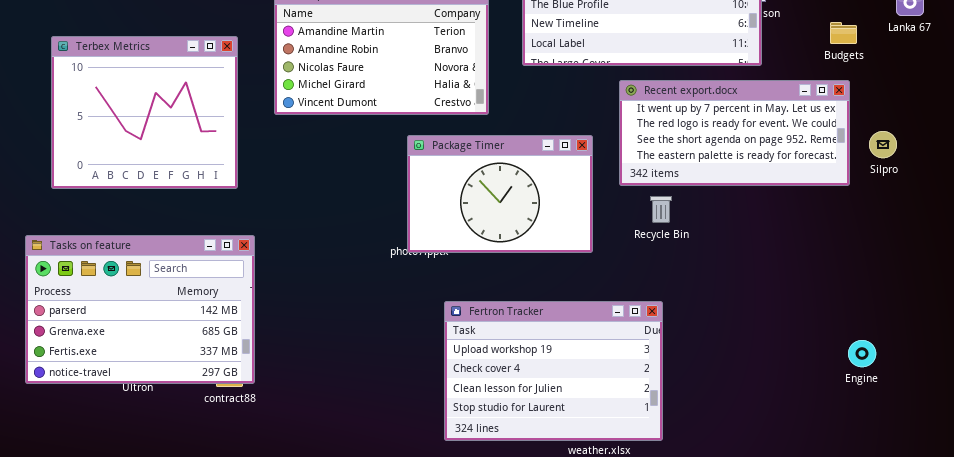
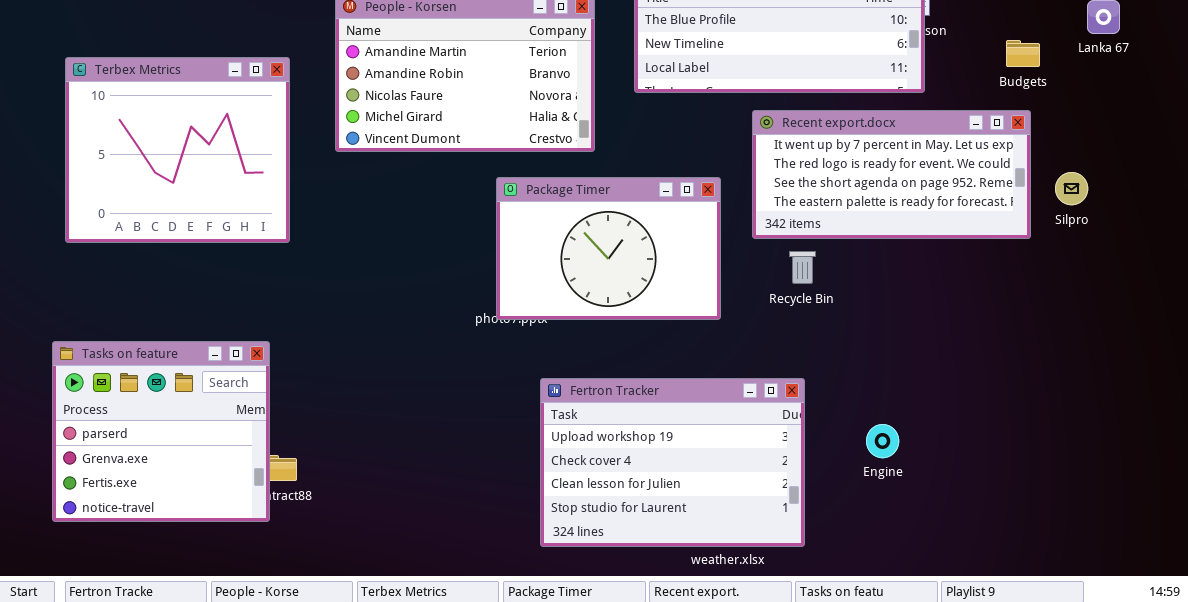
Tasks on feature: [25,235,255,384] -> [52,341,270,522], moved, resized
Engine: [848,340,876,367] -> [866,424,899,458], moved

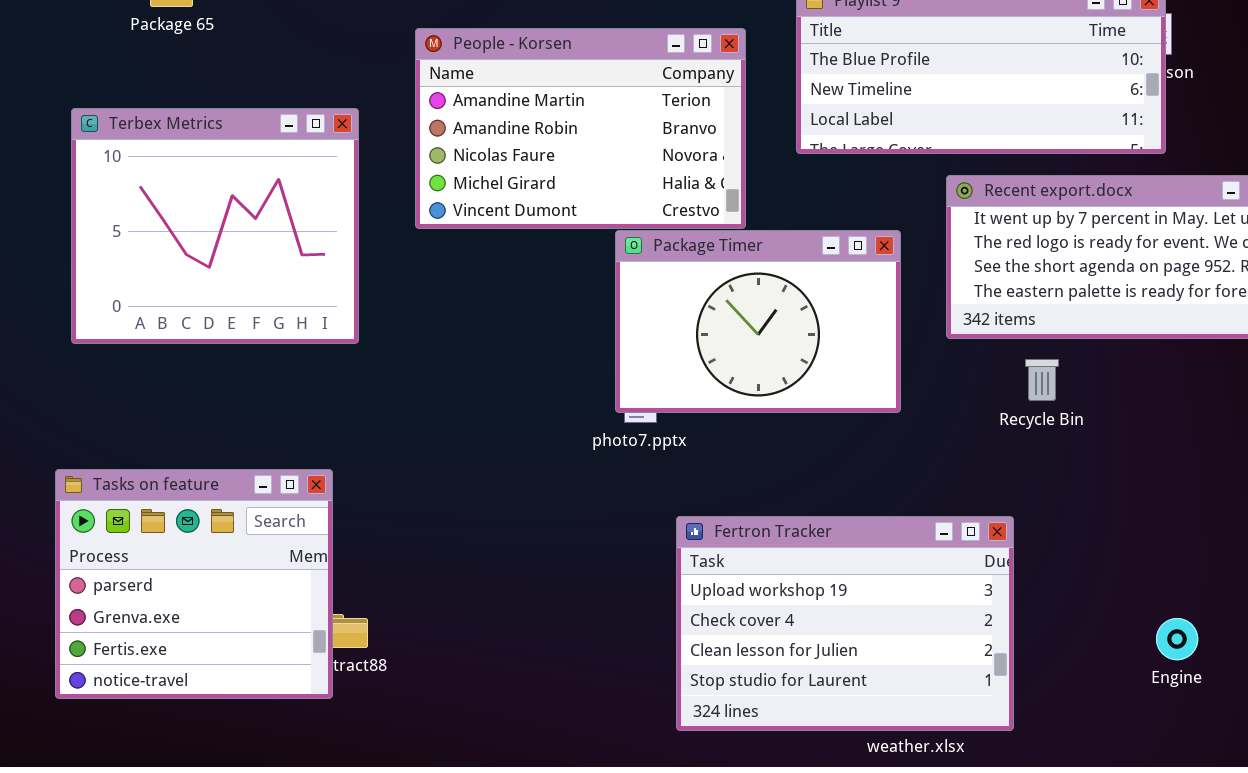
Package Timer: [496,177,721,320] -> [615,230,901,413], moved
Recycle Bin: [789,251,816,284] -> [1025,359,1059,401], moved
Engine: [866,424,899,458] -> [1156,618,1198,660], moved

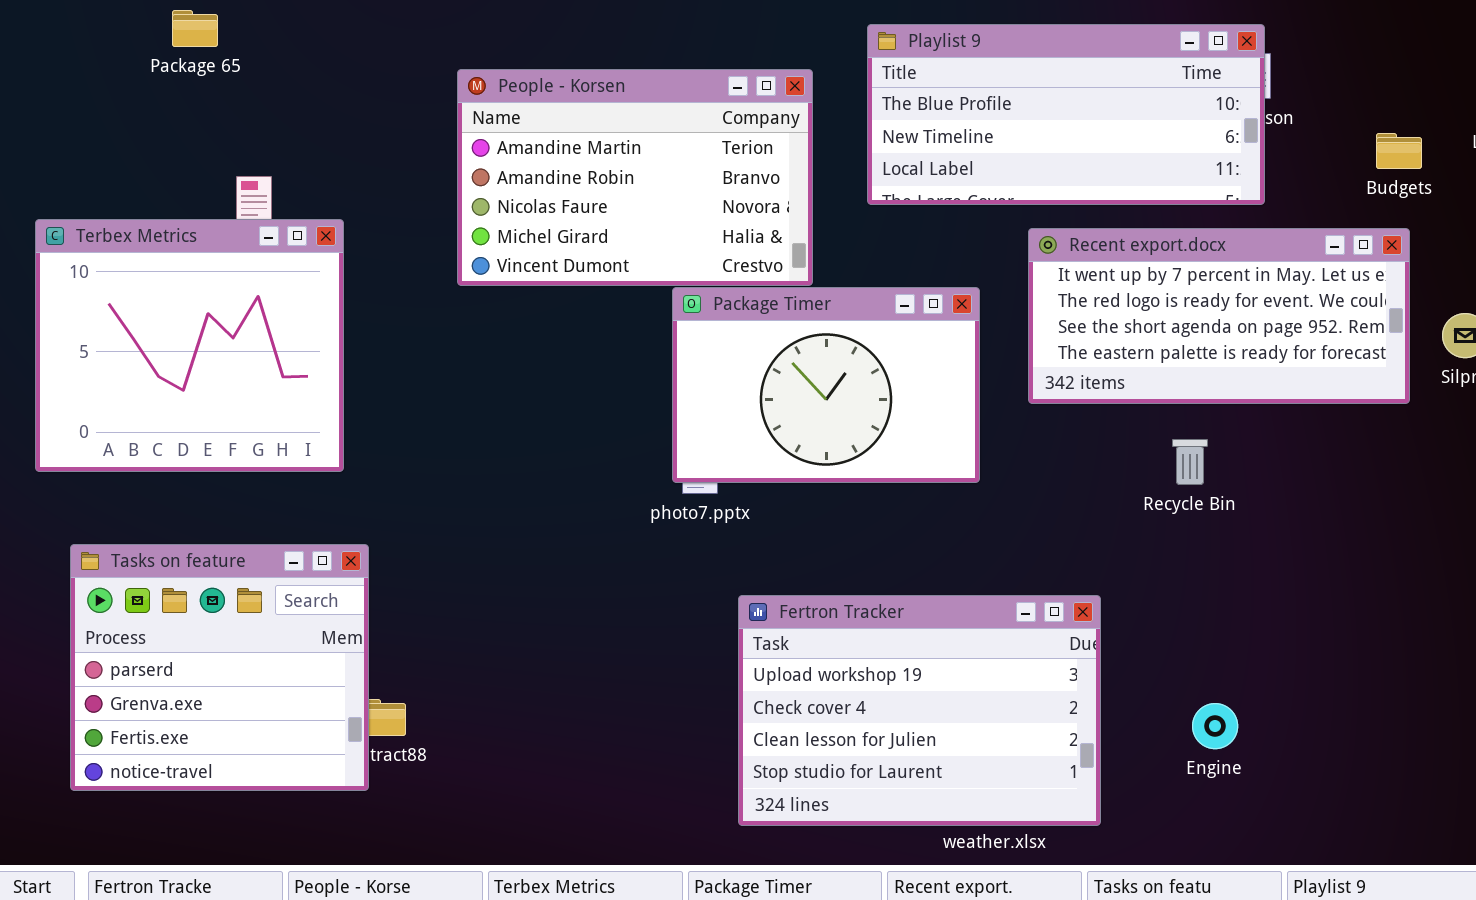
Terbex Metrics: [71,108,359,344] -> [35,219,344,472], moved
Recycle Bin: [1025,359,1059,401] -> [1172,439,1208,485], moved
Engine: [1156,618,1198,660] -> [1192,703,1238,749], moved

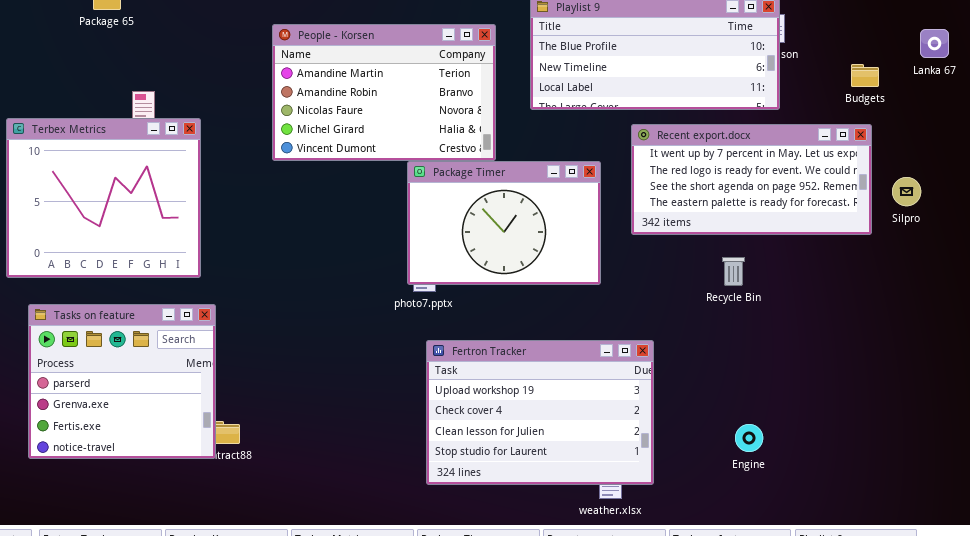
Tasks on feature: [70,544,369,791] -> [28,304,216,459], moved
Fertron Tracker: [738,595,1101,826] -> [426,340,654,485], moved

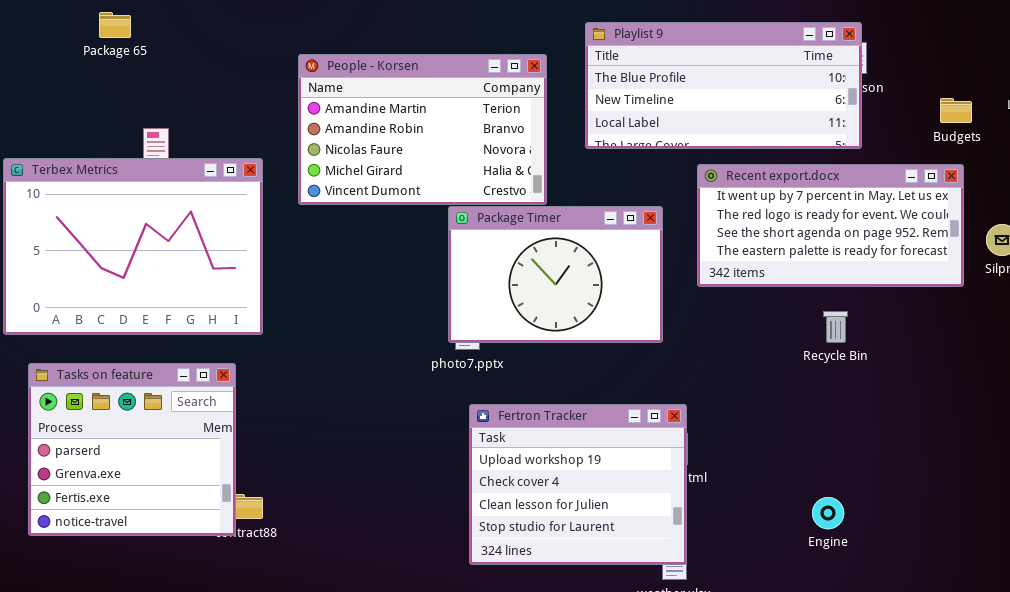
Terbex Metrics: [6,118,201,278] -> [3,158,263,335], resized
Recycle Bin: [722,257,745,286] -> [823,311,848,343], moved
Fertron Tracker: [426,340,654,485] -> [469,404,687,565], resized

